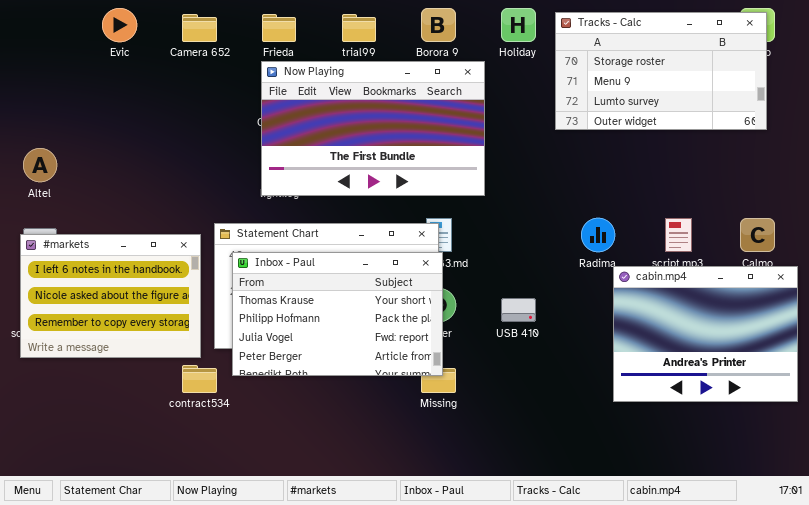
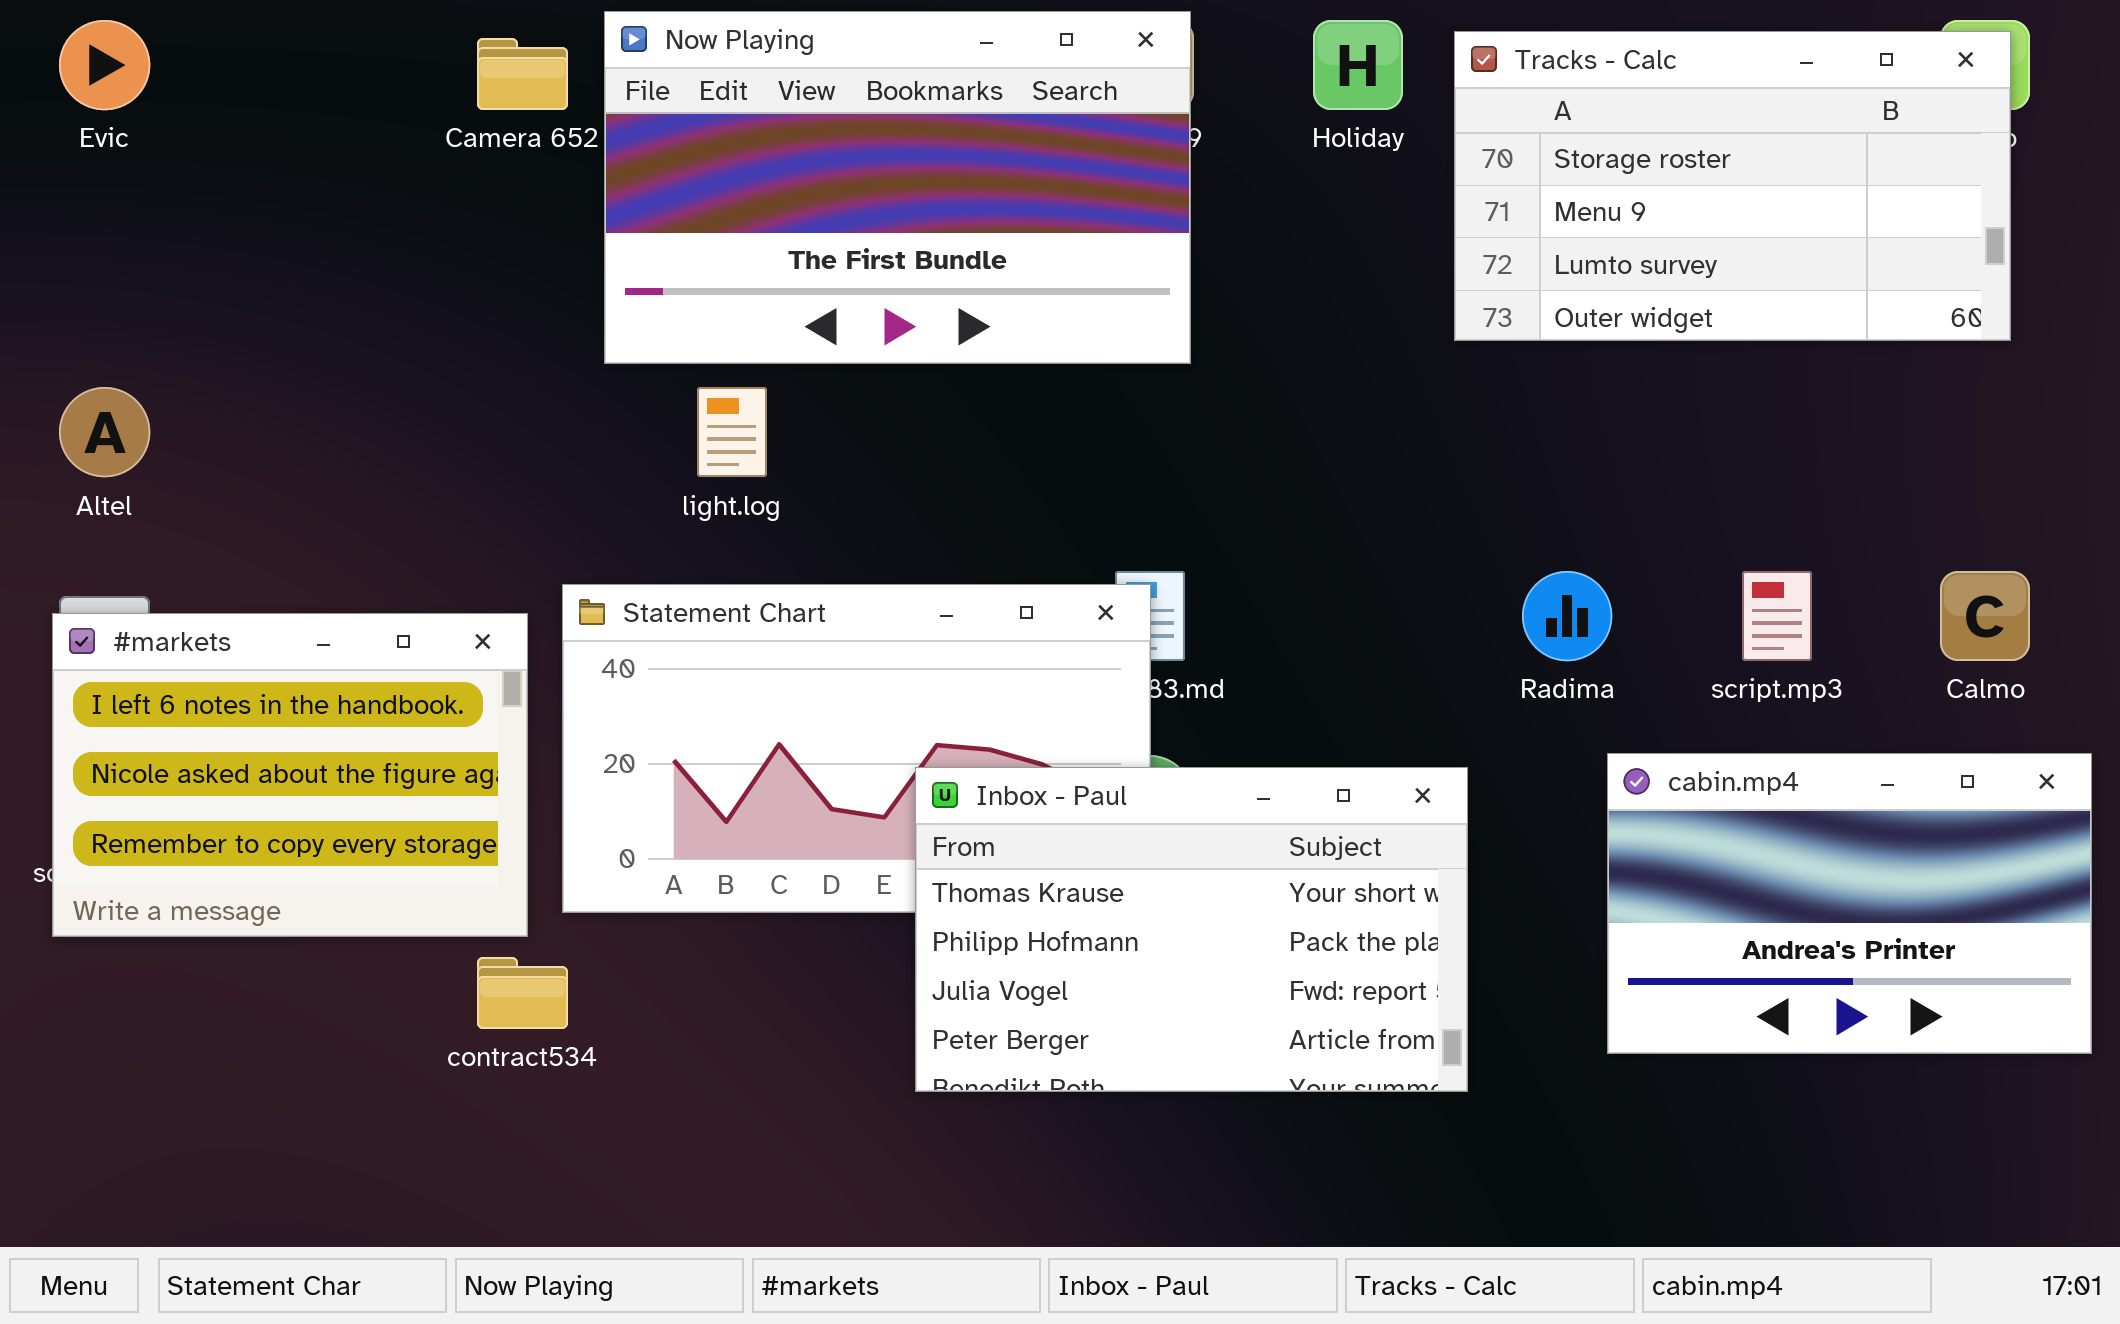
Evic: [102,8,137,42] -> [59,20,150,110], moved
Now Playing: [261,61,485,196] -> [604,11,1191,364], moved
Inbox - Paul: [232,252,443,376] -> [915,767,1468,1092], moved
cabin.mp4: [613,266,798,402] -> [1607,753,2092,1054], resized

